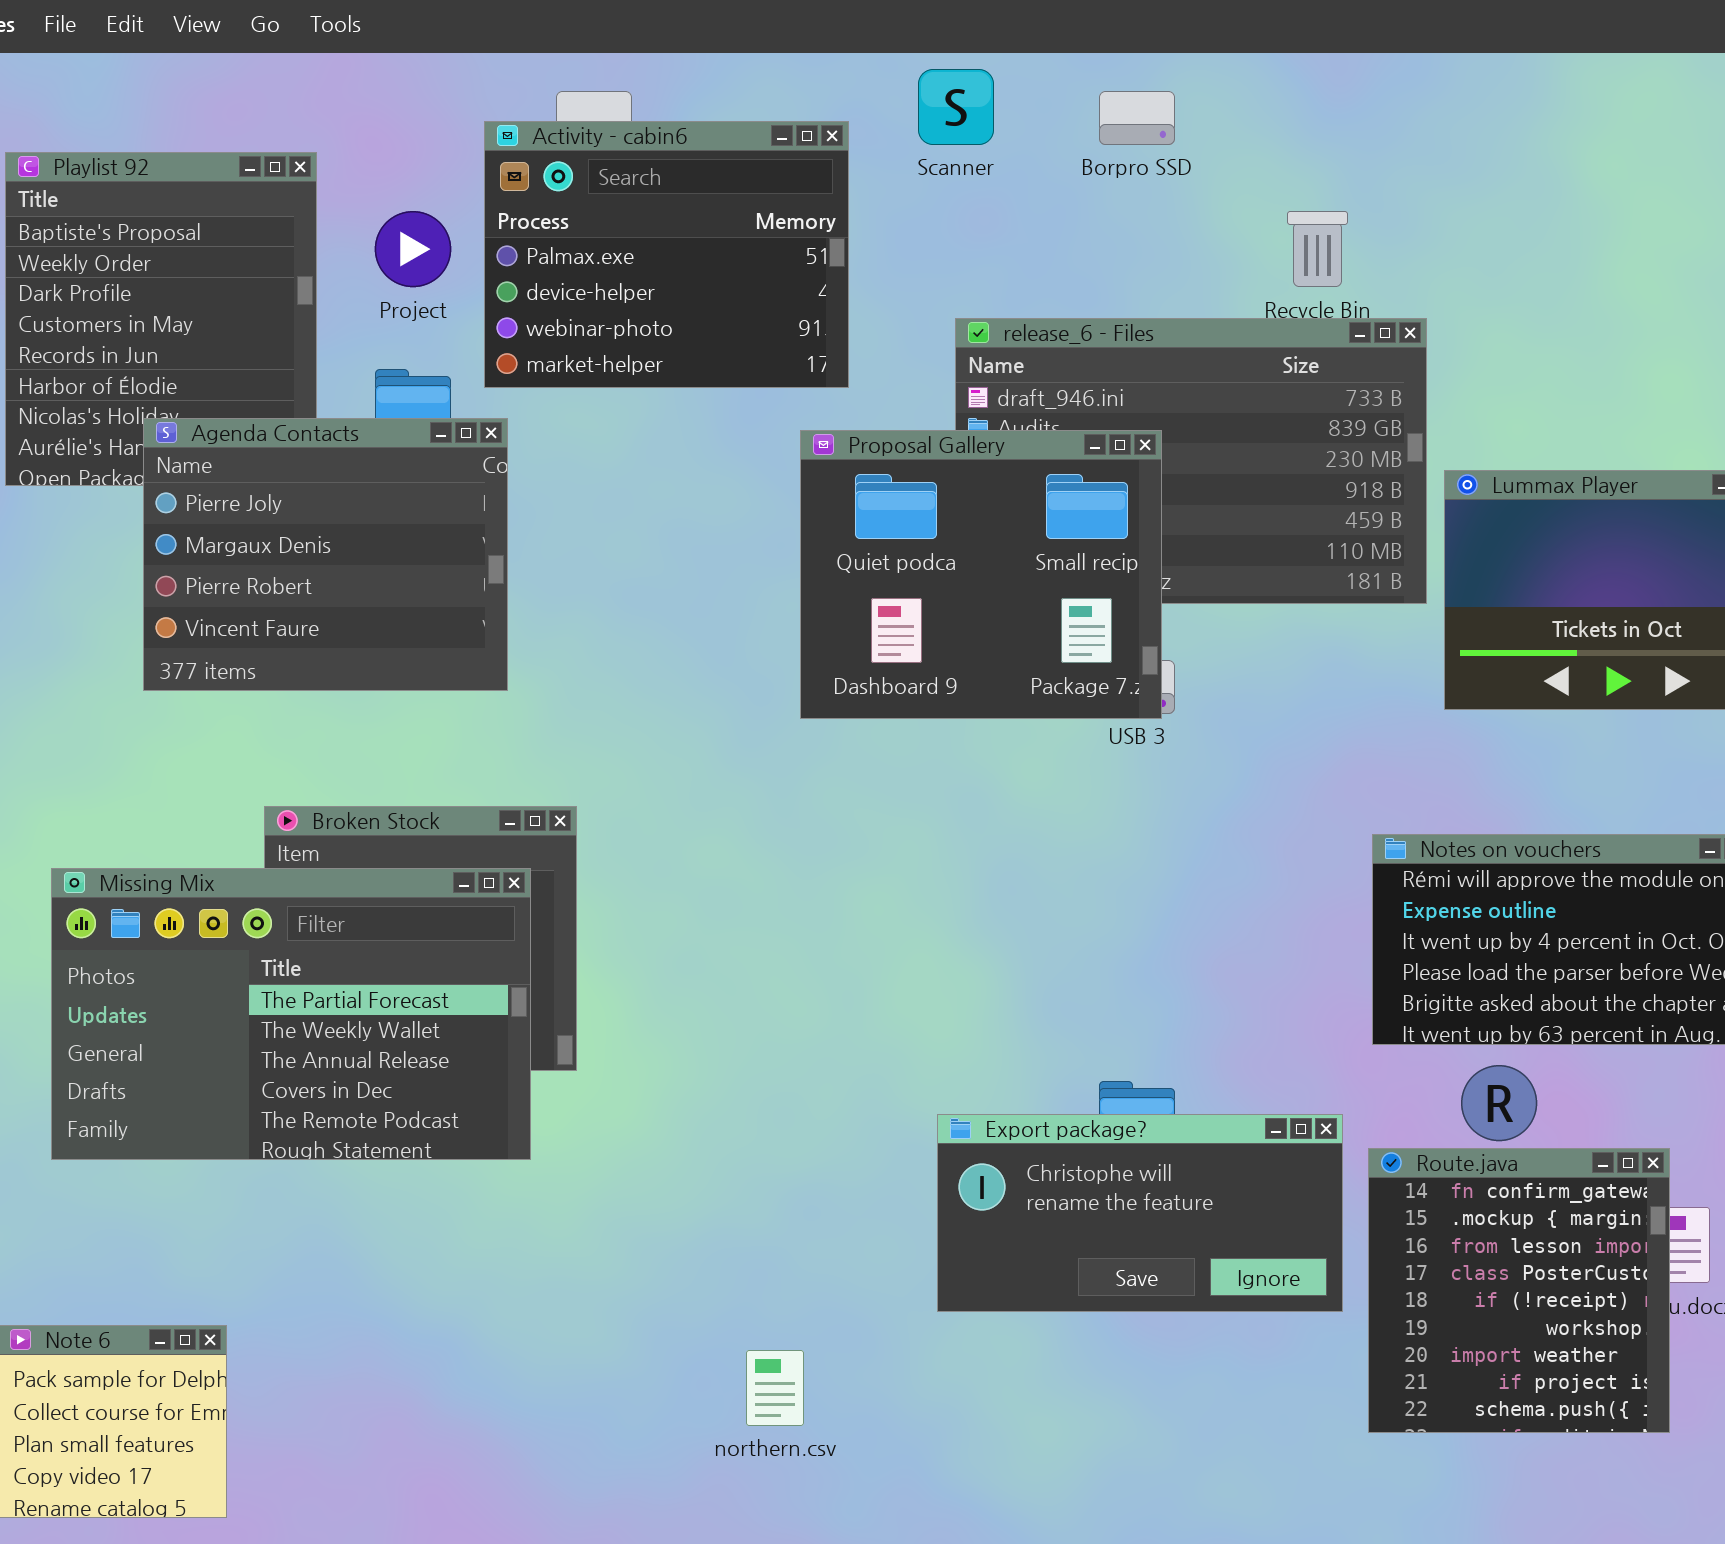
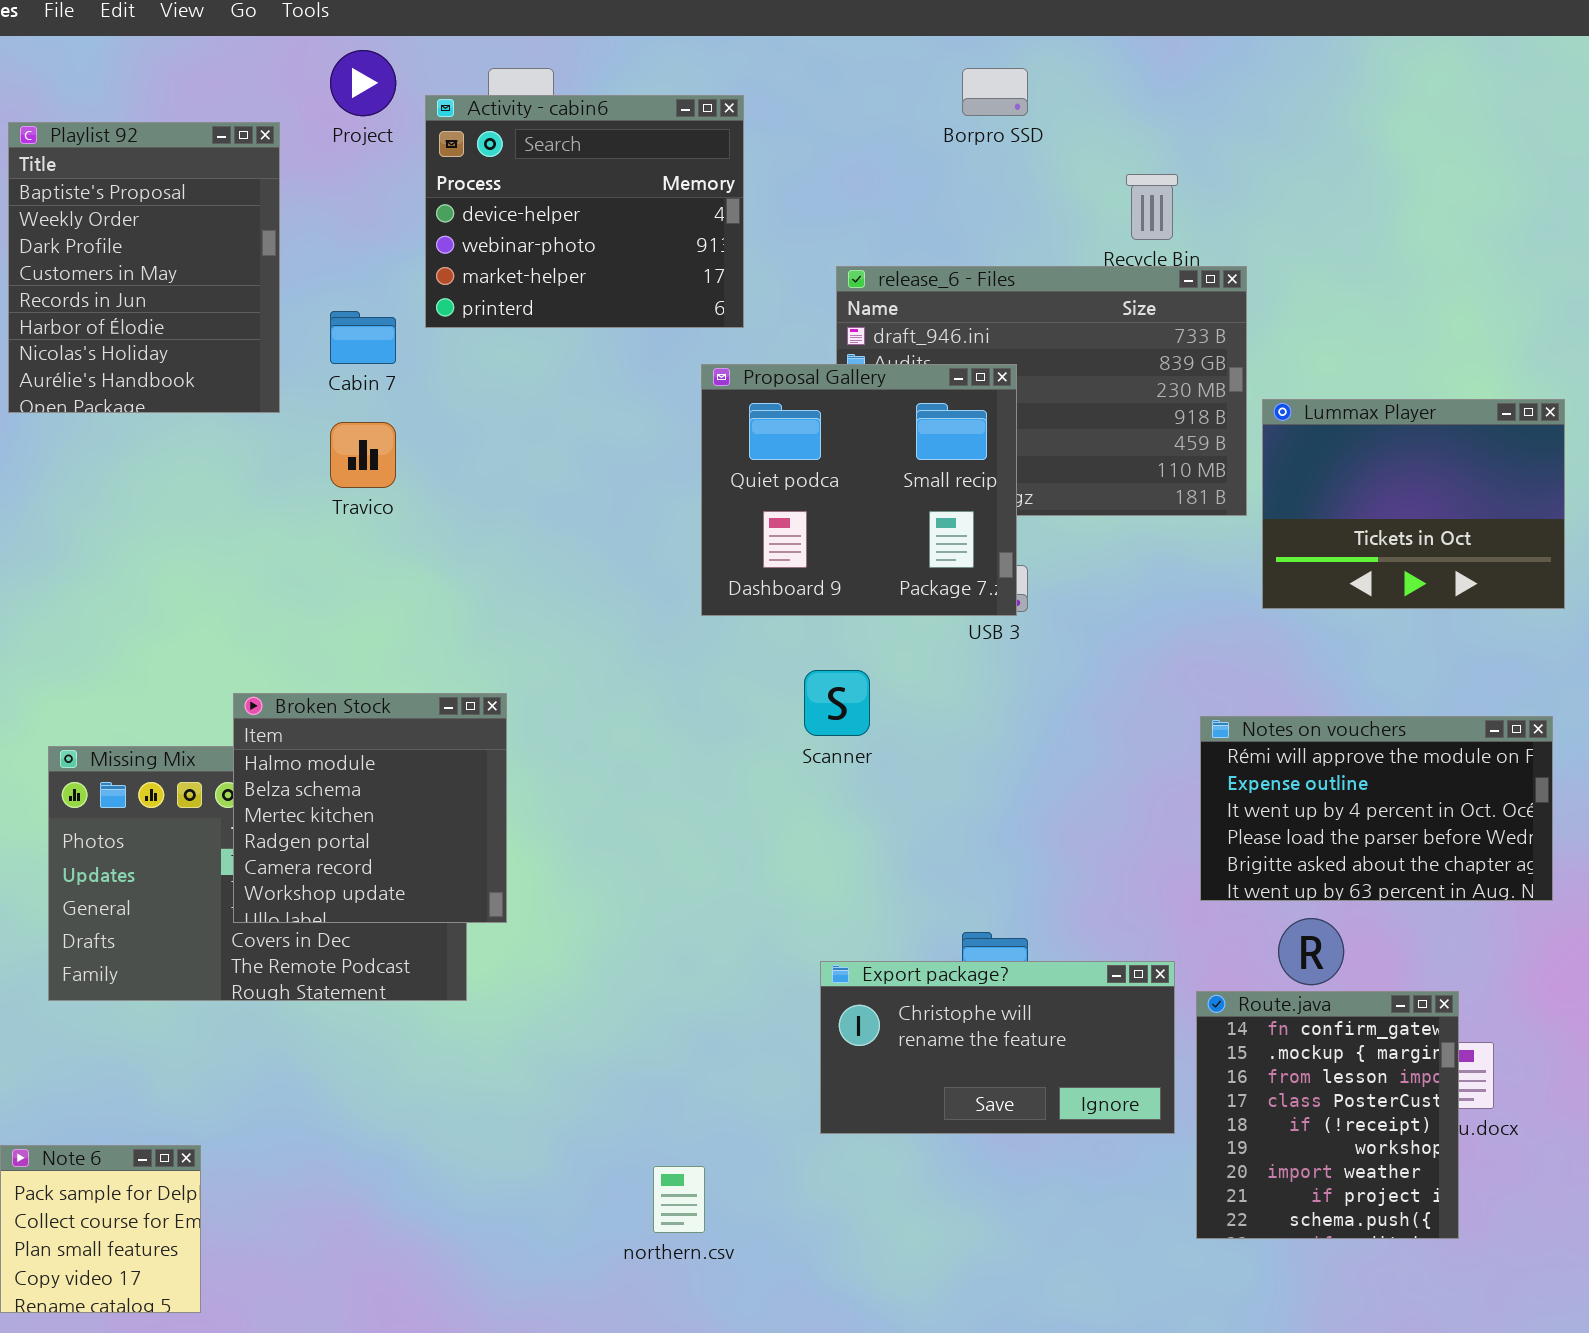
Scanner: [918,69,994,145] -> [804,670,870,736], moved
Activity - cabin6: [484,121,849,388] -> [425,95,744,328], scrolled down 1 row
Project: [375,211,451,287] -> [330,50,396,116], moved
Agenda Contacts: [143,418,508,691] -> none, closed
Broken Stock: [264,806,577,1071] -> [233,693,507,923], raised

